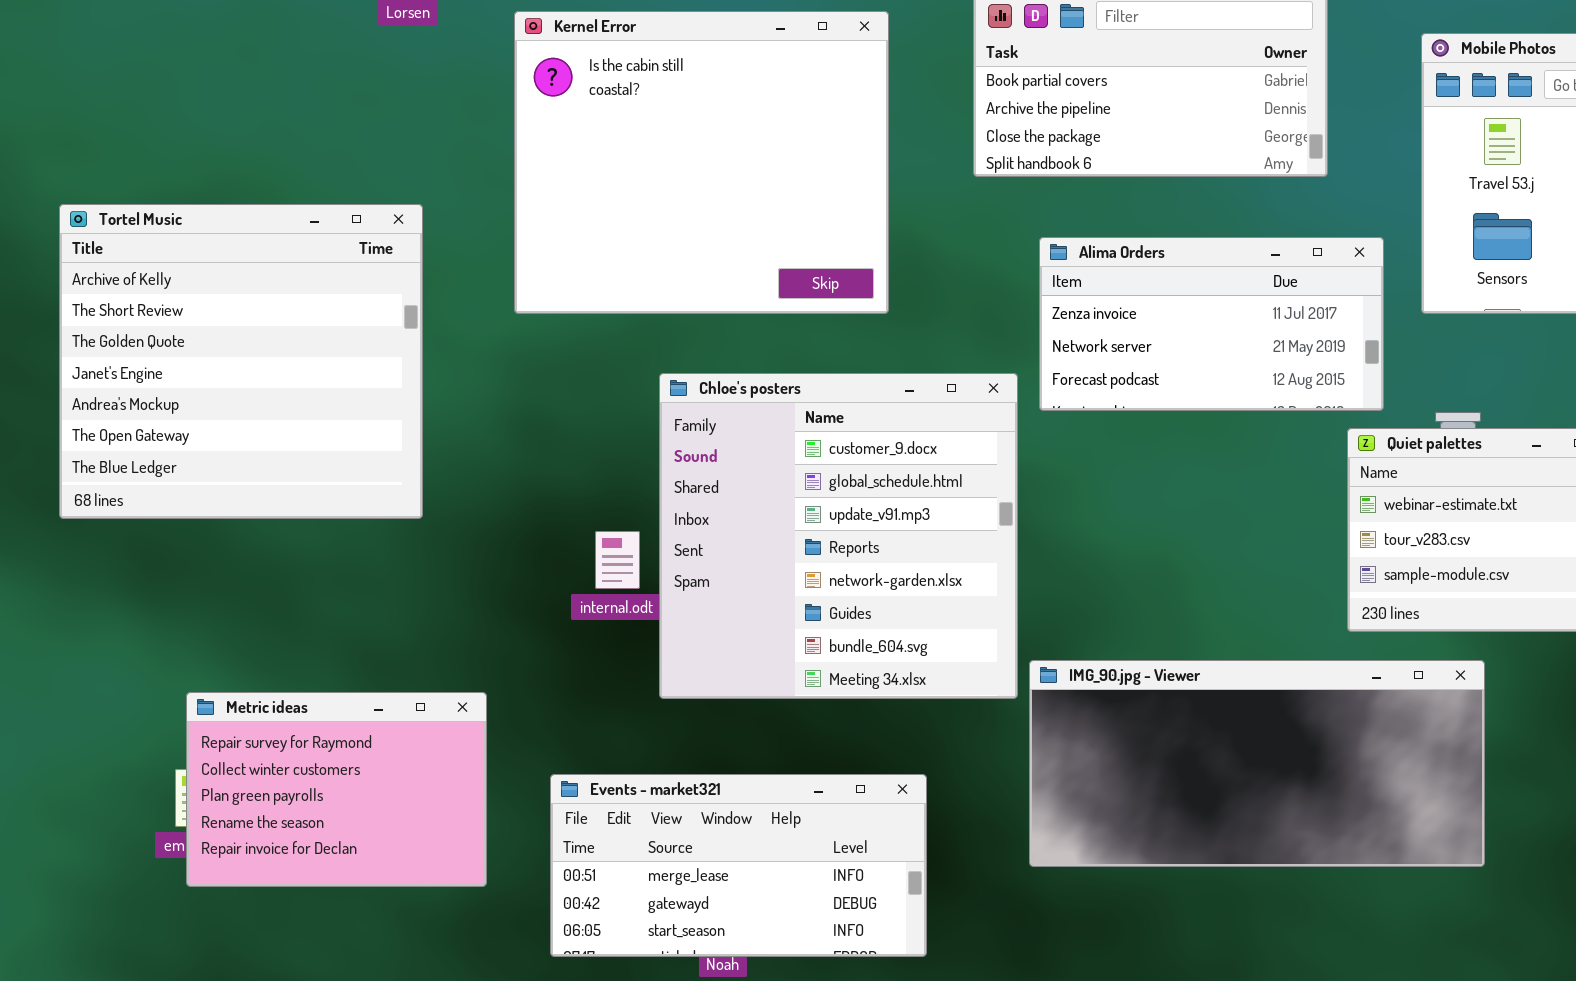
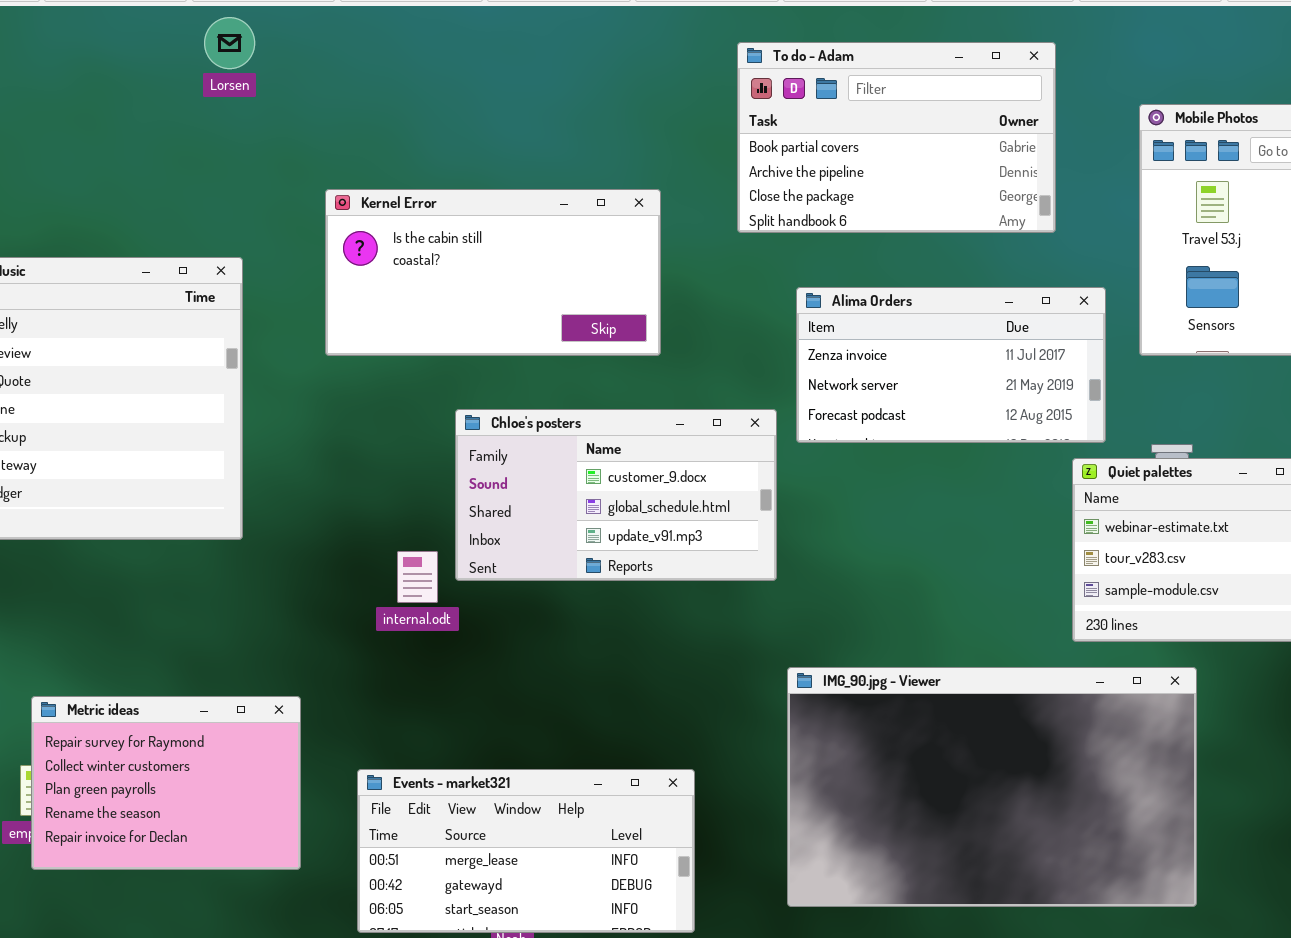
Kernel Error: [514,11,889,314] -> [325,189,661,356], resized
Chloe's posters: [659,373,1018,699] -> [455,409,777,581], resized
IMG_90.jpg - Viewer: [1029,660,1485,867] -> [787,667,1197,907], resized

